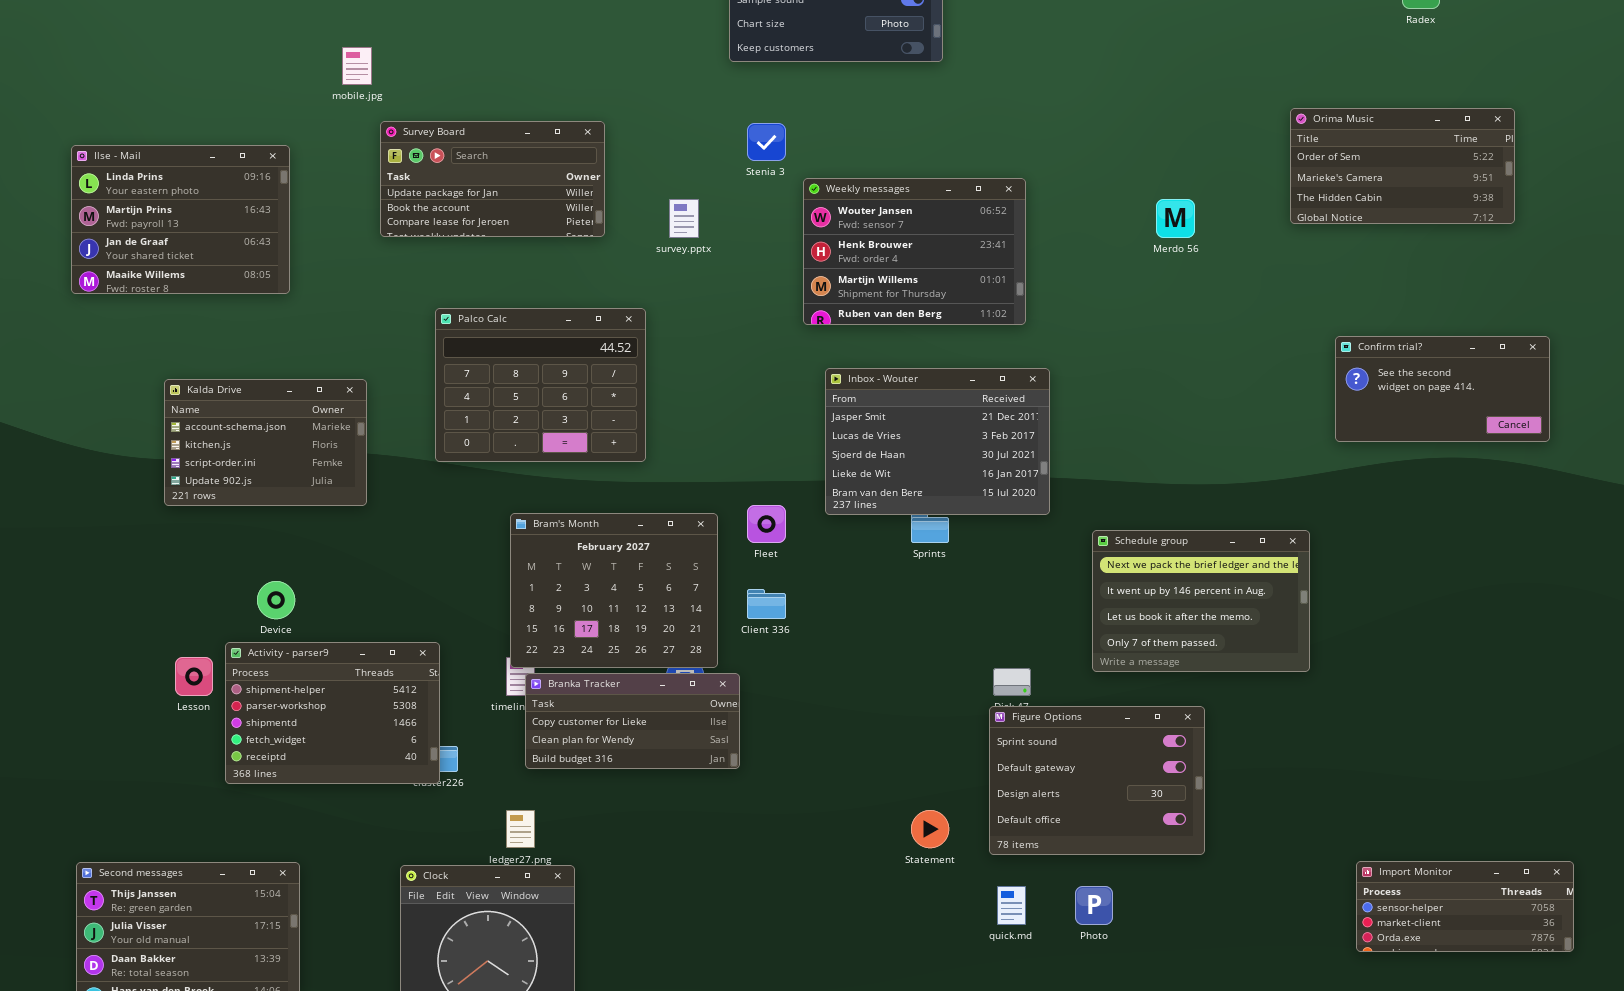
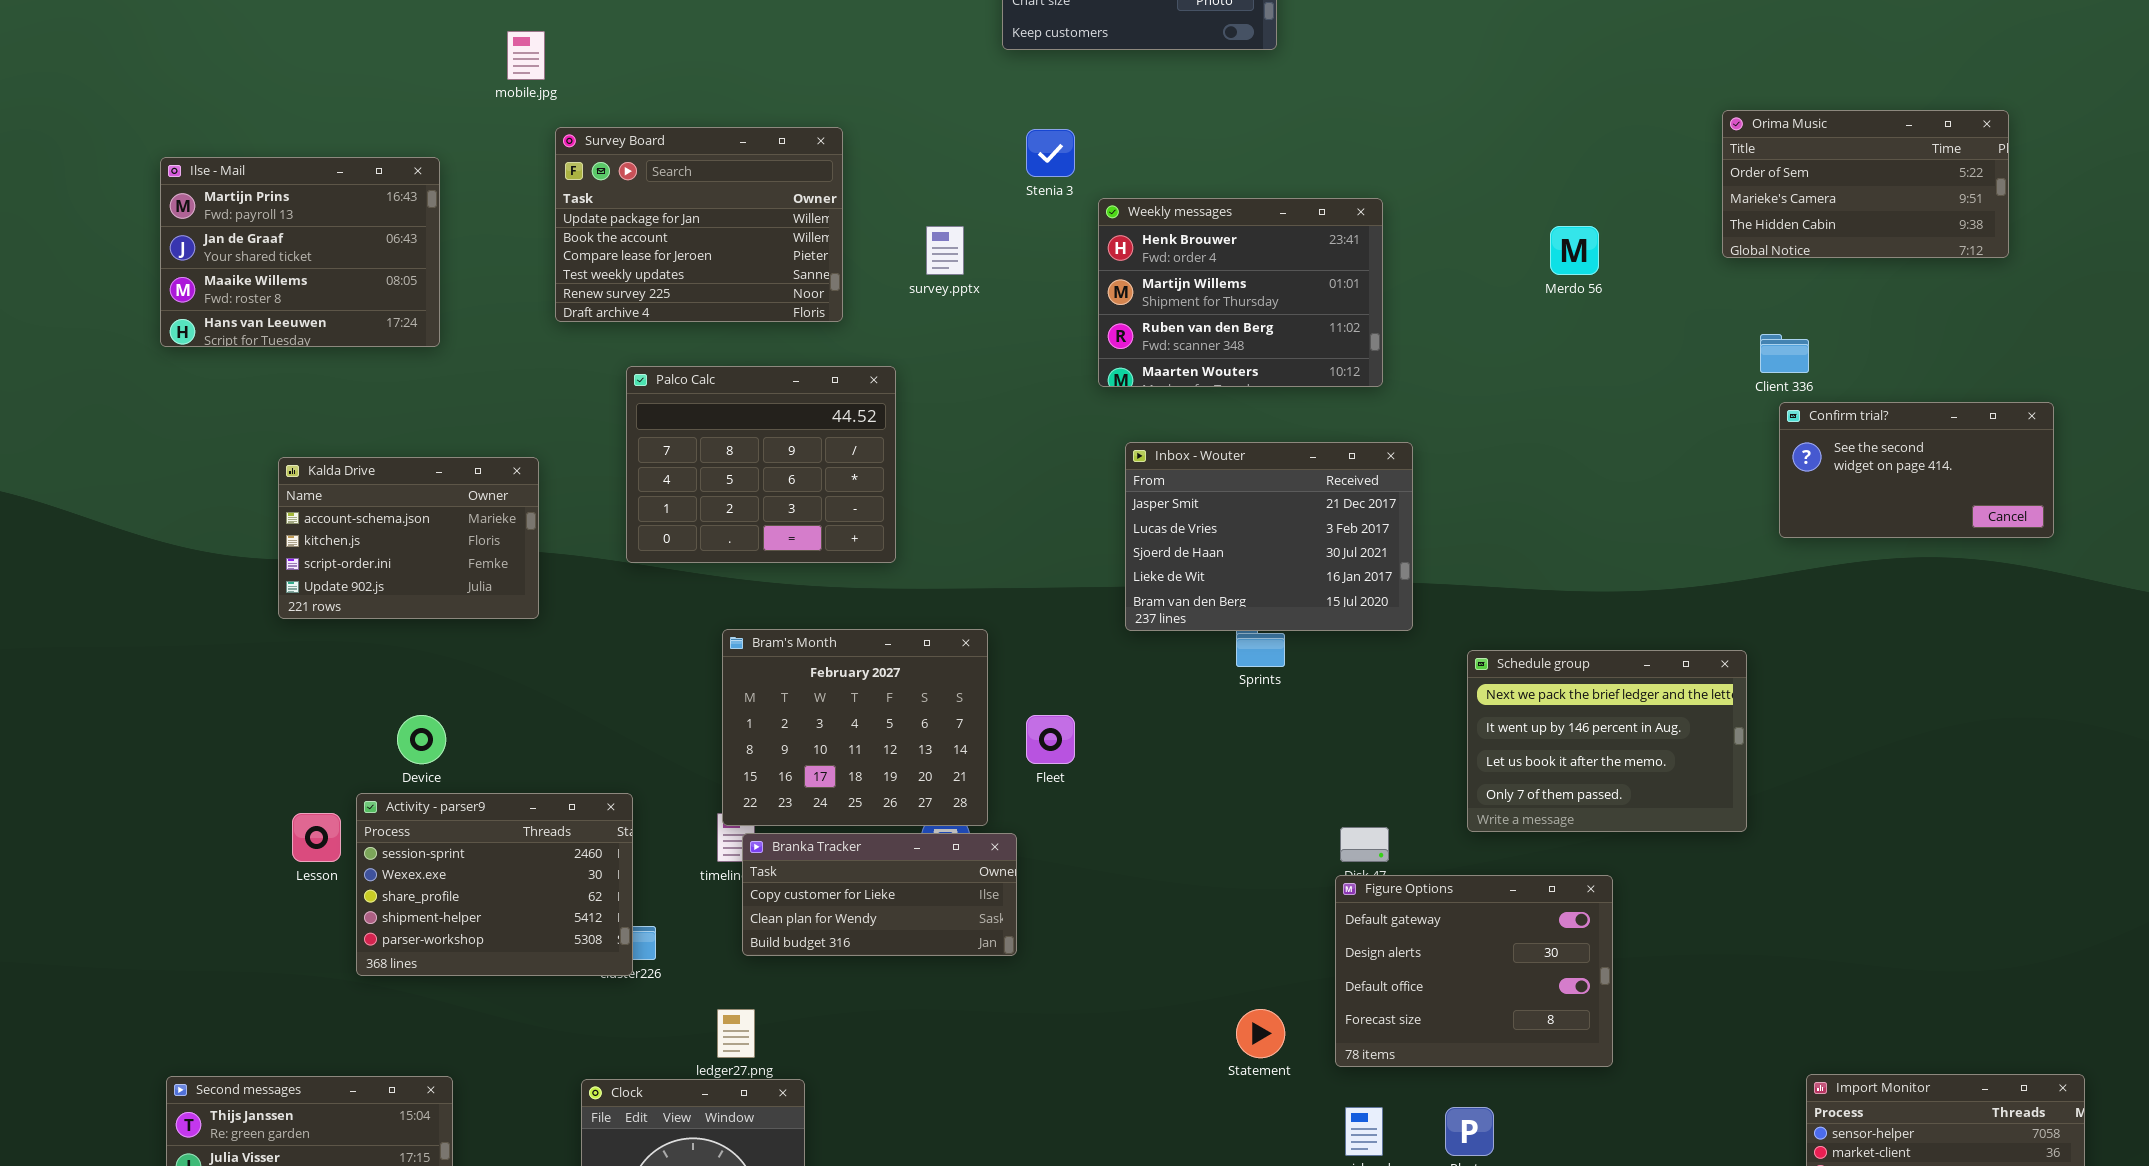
Survey Board: [380,121,605,237] -> [555,127,843,322], resized
Ilse - Mail: [71,145,290,294] -> [160,157,440,347], scrolled down 1 row
Weekly messages: [803,178,1026,325] -> [1098,198,1383,387], scrolled down 1 row
Fleet: [747,505,786,543] -> [1026,715,1075,764], moved
Client 336: [747,589,786,619] -> [1760,334,1809,373], moved
Activity - parser9: [225,642,440,784] -> [356,793,633,976], scrolled up 3 rows
Figure Options: [989,706,1205,855] -> [1335,875,1613,1067], scrolled down 1 row

